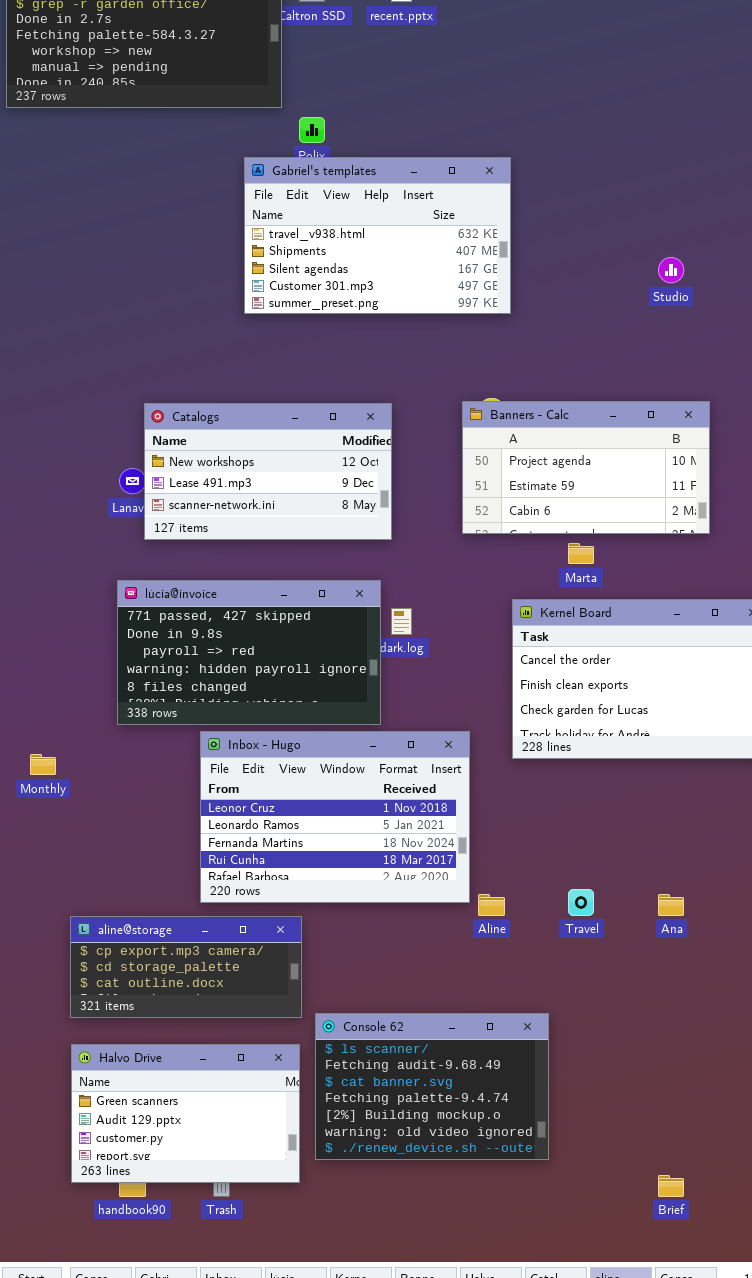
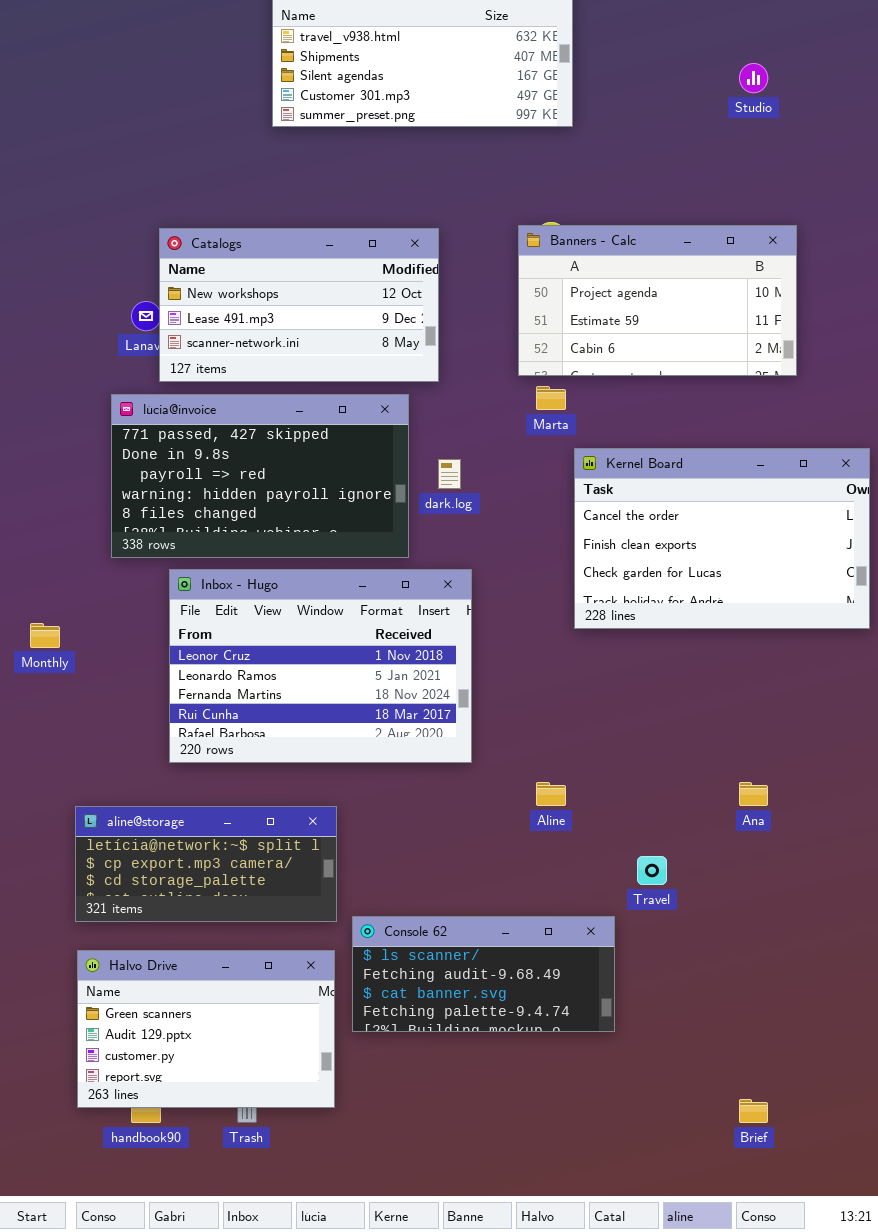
Marta: [568,543,594,564] -> [536,386,566,410], moved
lúcia@invoice: [117,580,381,725] -> [111,394,409,558], moved
Inbox - Hugo: [200,731,470,903] -> [169,569,472,763], moved
Travel: [568,889,594,916] -> [637,856,667,885], moved
aline@storage: [70,916,302,1018] -> [75,806,337,922], scrolled up 1 row
Console 62: [315,1013,549,1160] -> [352,916,615,1032], resized

